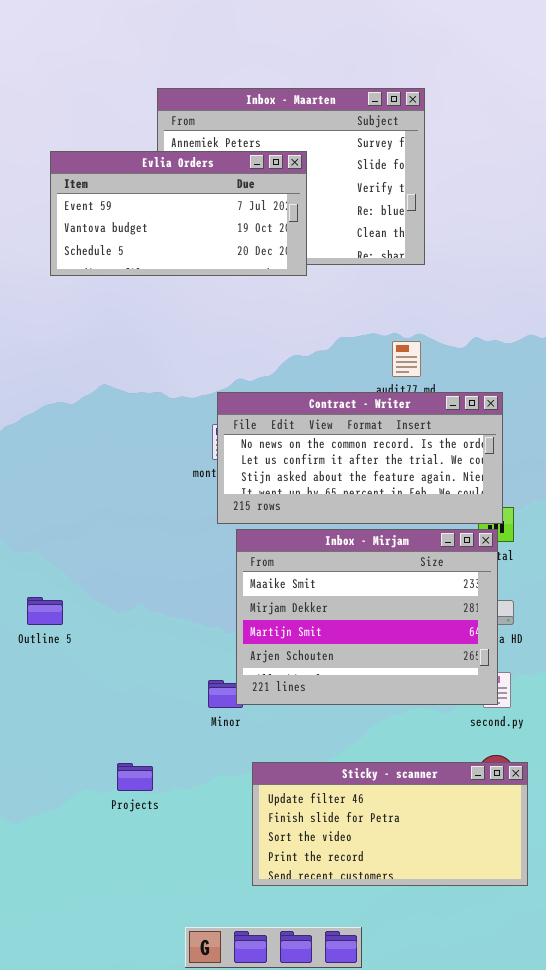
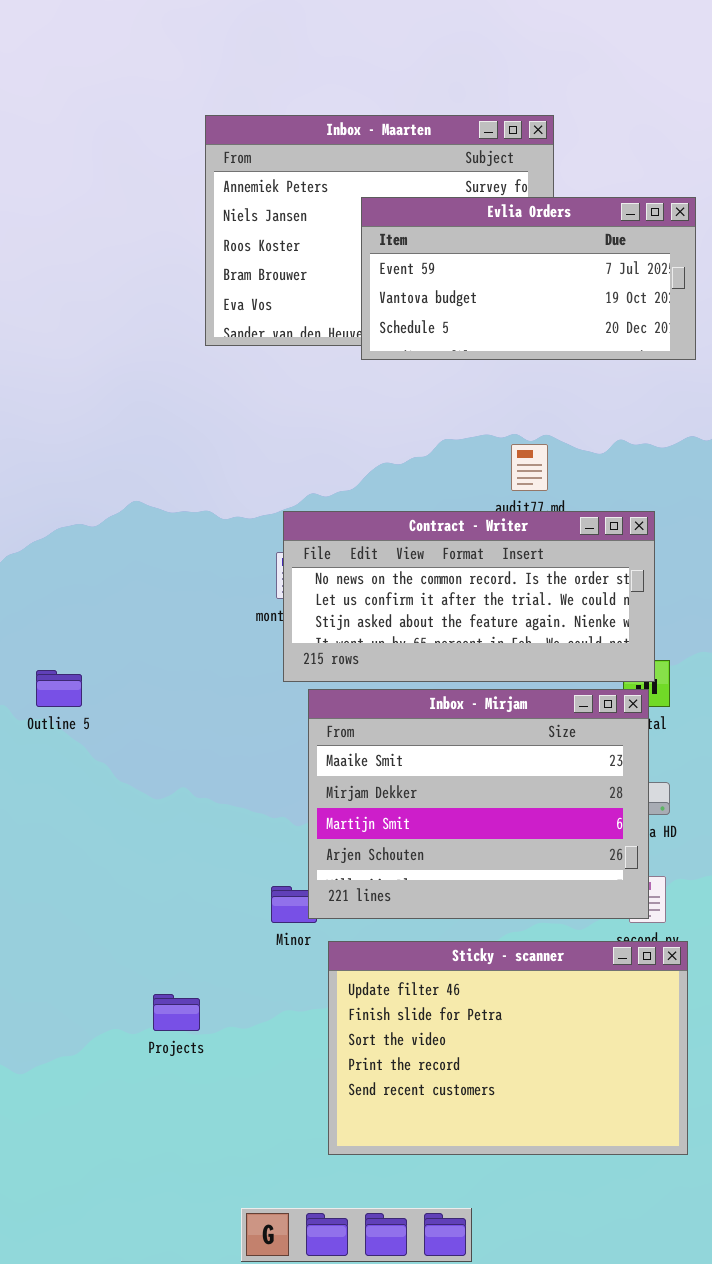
Evlia Orders: [50,151,307,276] -> [361,197,696,360], moved
Outline 5: [27,597,63,625] -> [36,670,82,707], moved
Sticky - scanner: [252,762,528,886] -> [328,941,688,1155], resized

